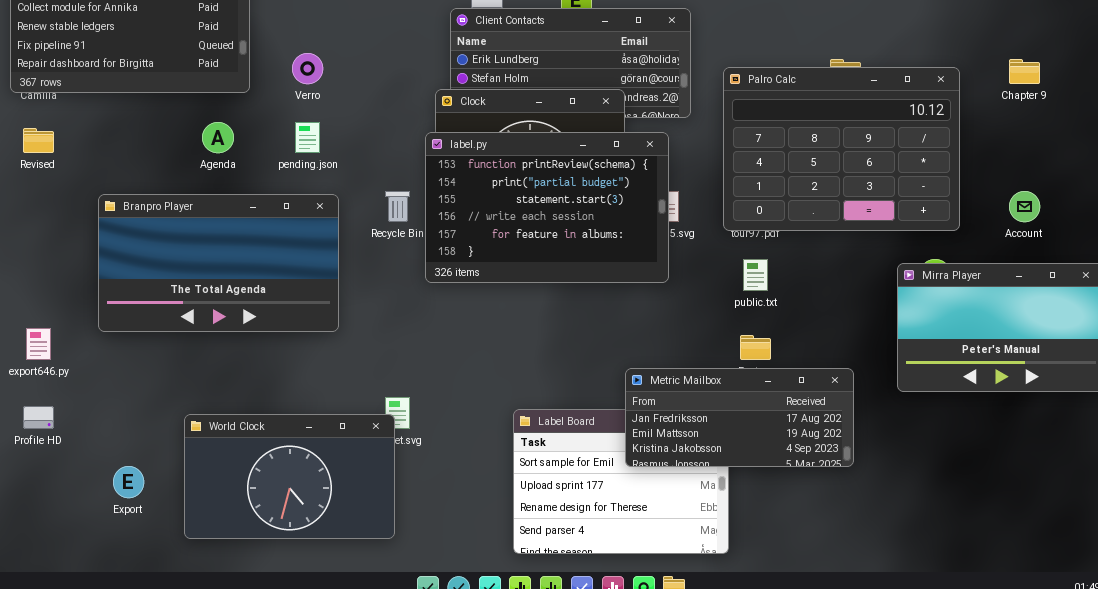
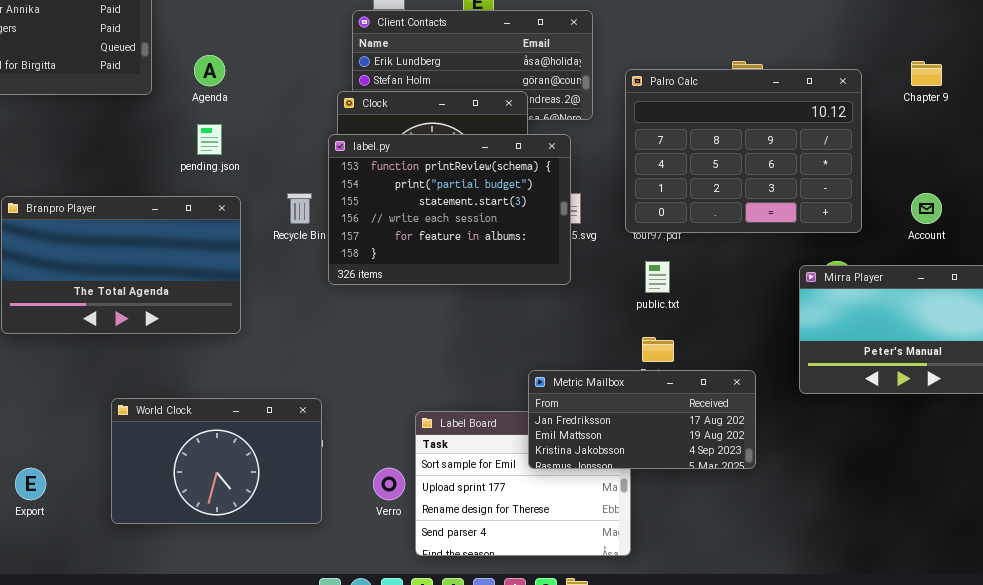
Verro: [292,53,323,84] -> [373,468,405,500], moved
Agenda: [202,122,234,153] -> [194,55,225,86], moved
World Clock: [184,414,395,539] -> [111,398,322,524], moved

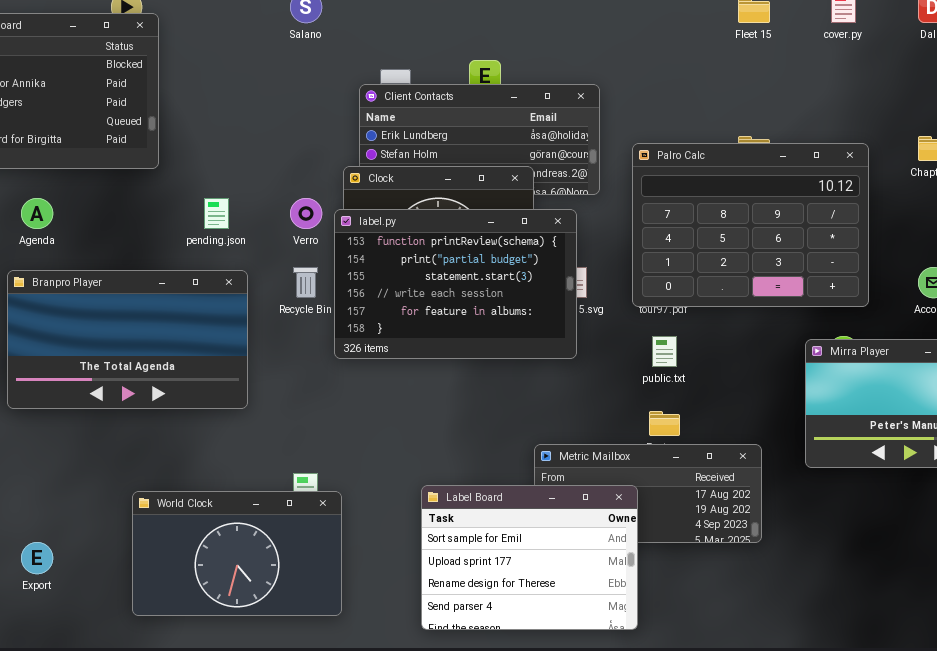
Agenda: [194,55,225,86] -> [21,198,53,229], moved
World Clock: [111,398,322,524] -> [132,491,342,616], moved
Label Board: [415,411,631,556] -> [421,485,638,630], raised
Verro: [373,468,405,500] -> [290,198,322,229], moved

